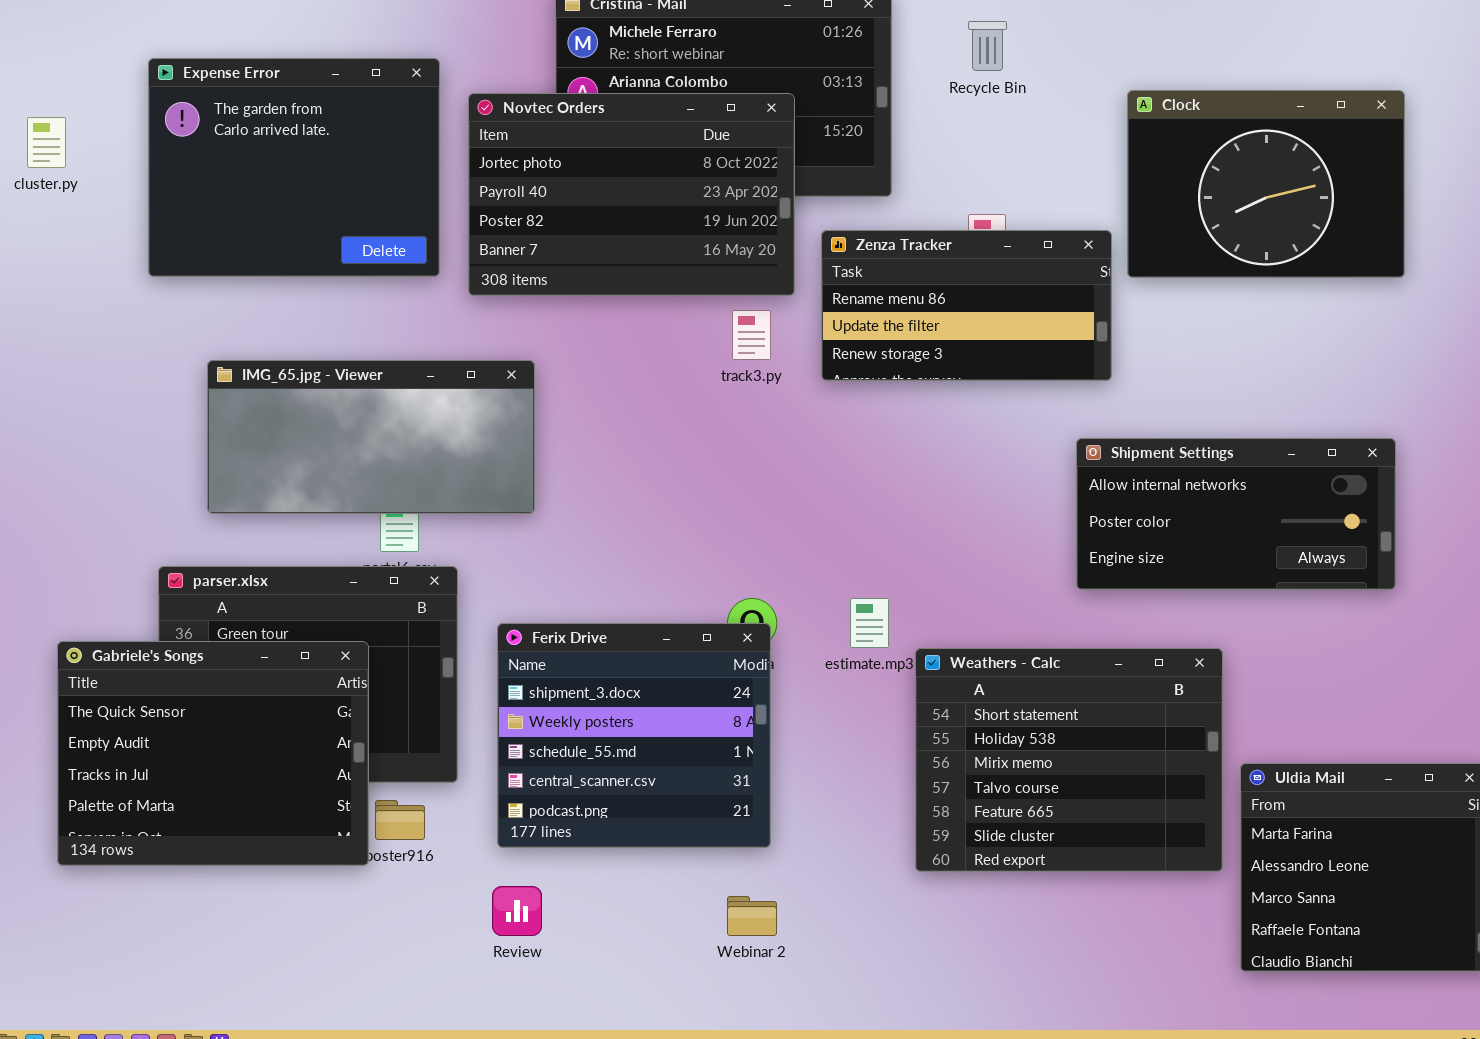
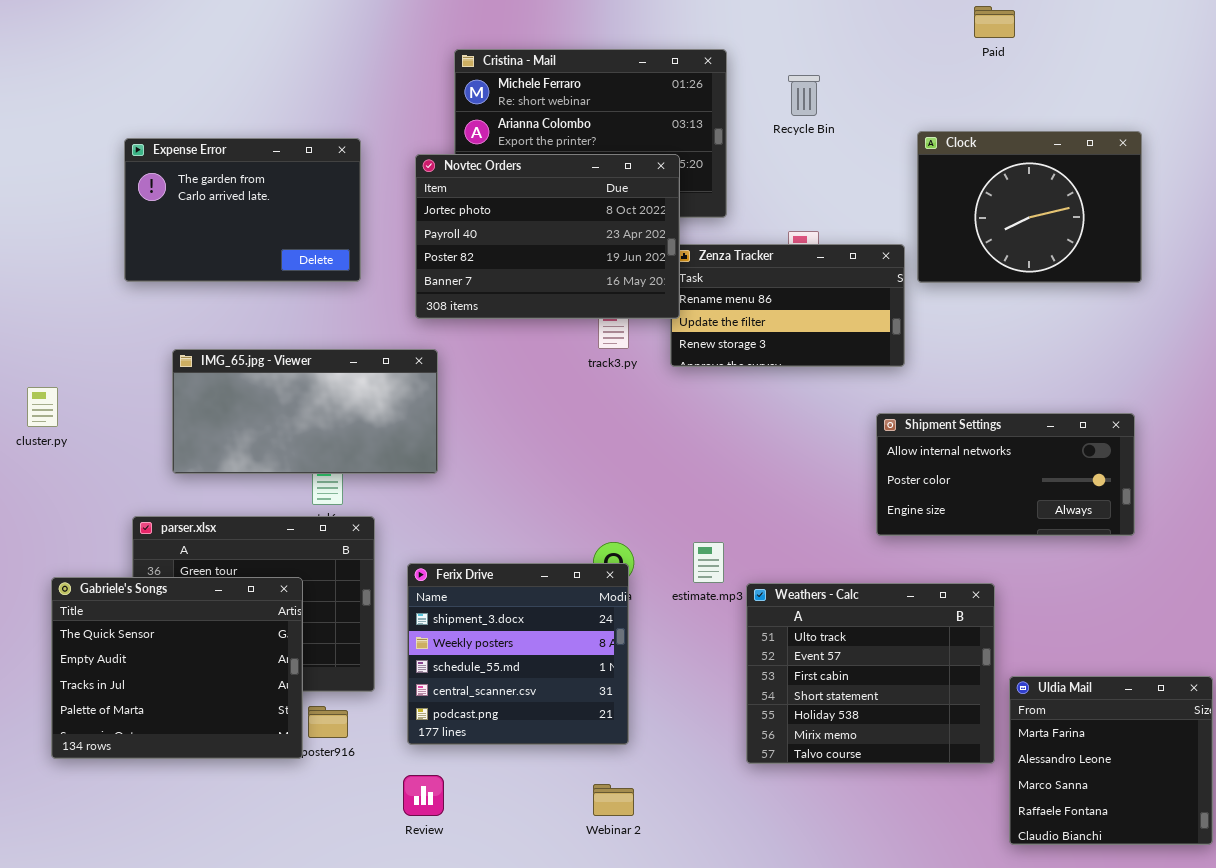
Expense Error: [148,58,440,277] -> [124,138,361,282], resized
Novtec Orders: [468,93,795,296] -> [415,154,680,319], moved
cluster.py: [27,117,66,168] -> [27,387,58,427], moved
Weathers - Calc: [915,648,1223,872] -> [746,583,995,764], scrolled up 3 rows

